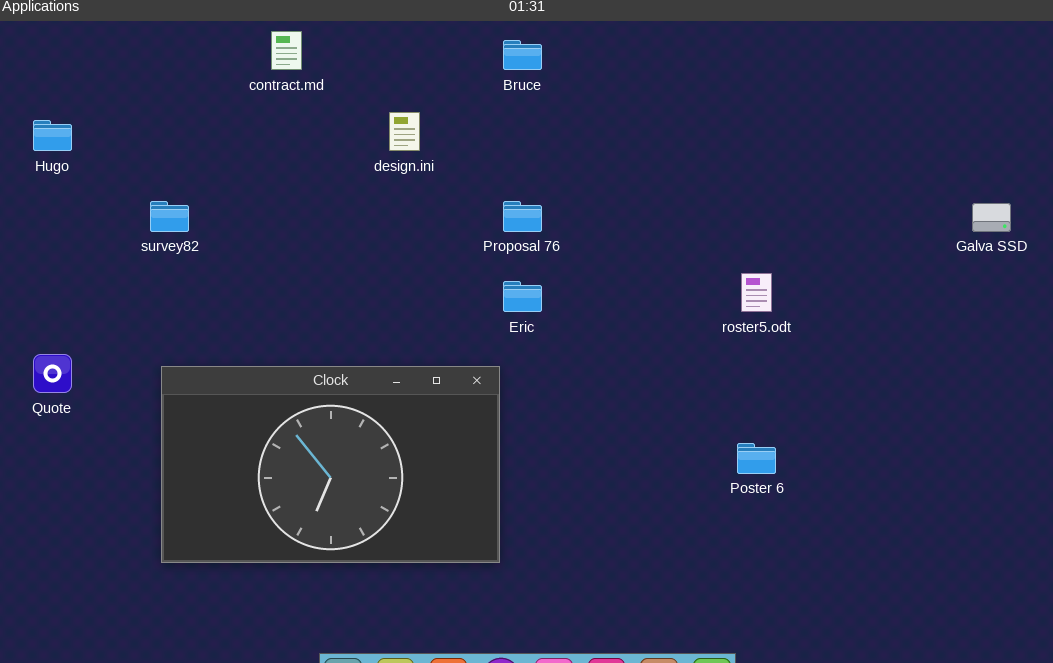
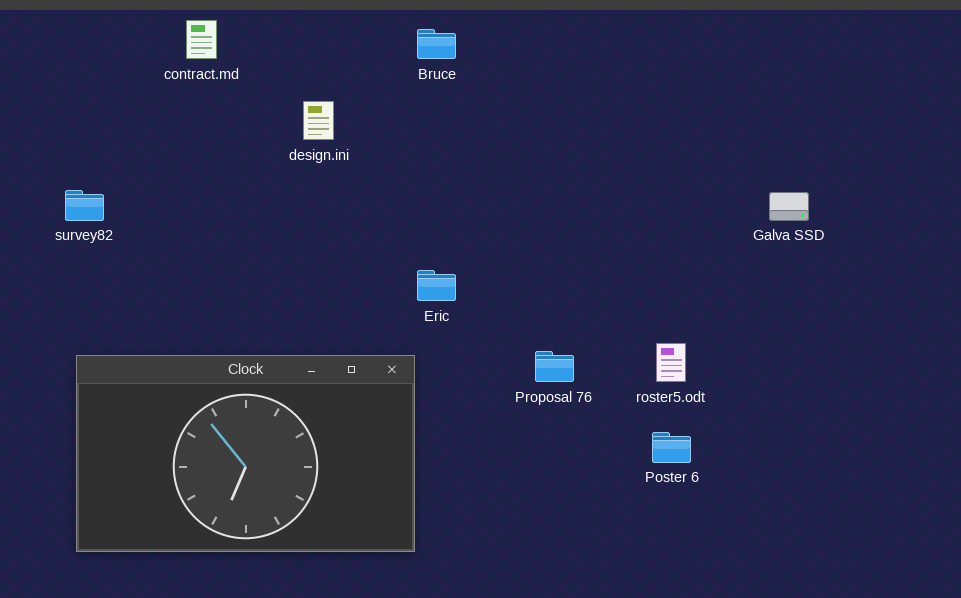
Proposal 76: [503,201,542,232] -> [535,351,574,382], moved
Galva SSD: [972,203,1011,232] -> [769,192,809,221], moved
roster5.odt: [741,273,772,312] -> [656,343,686,382], moved

